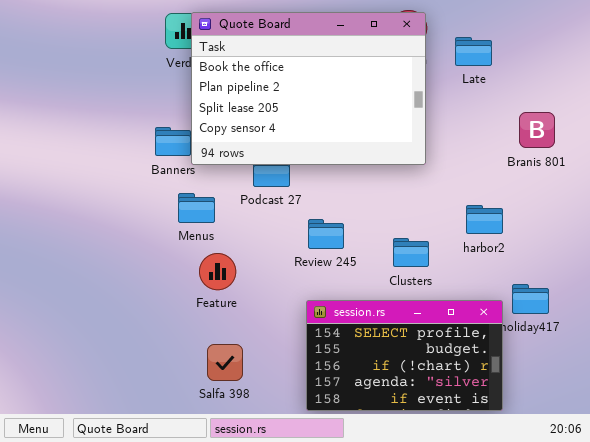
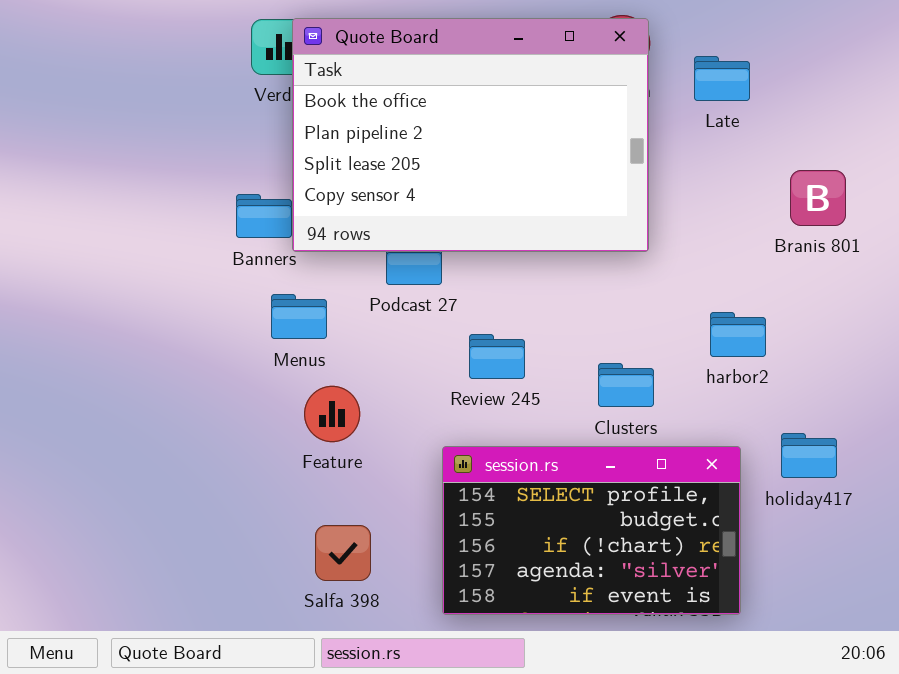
session.rs: [306,300,503,411] -> [442,446,741,615], moved

